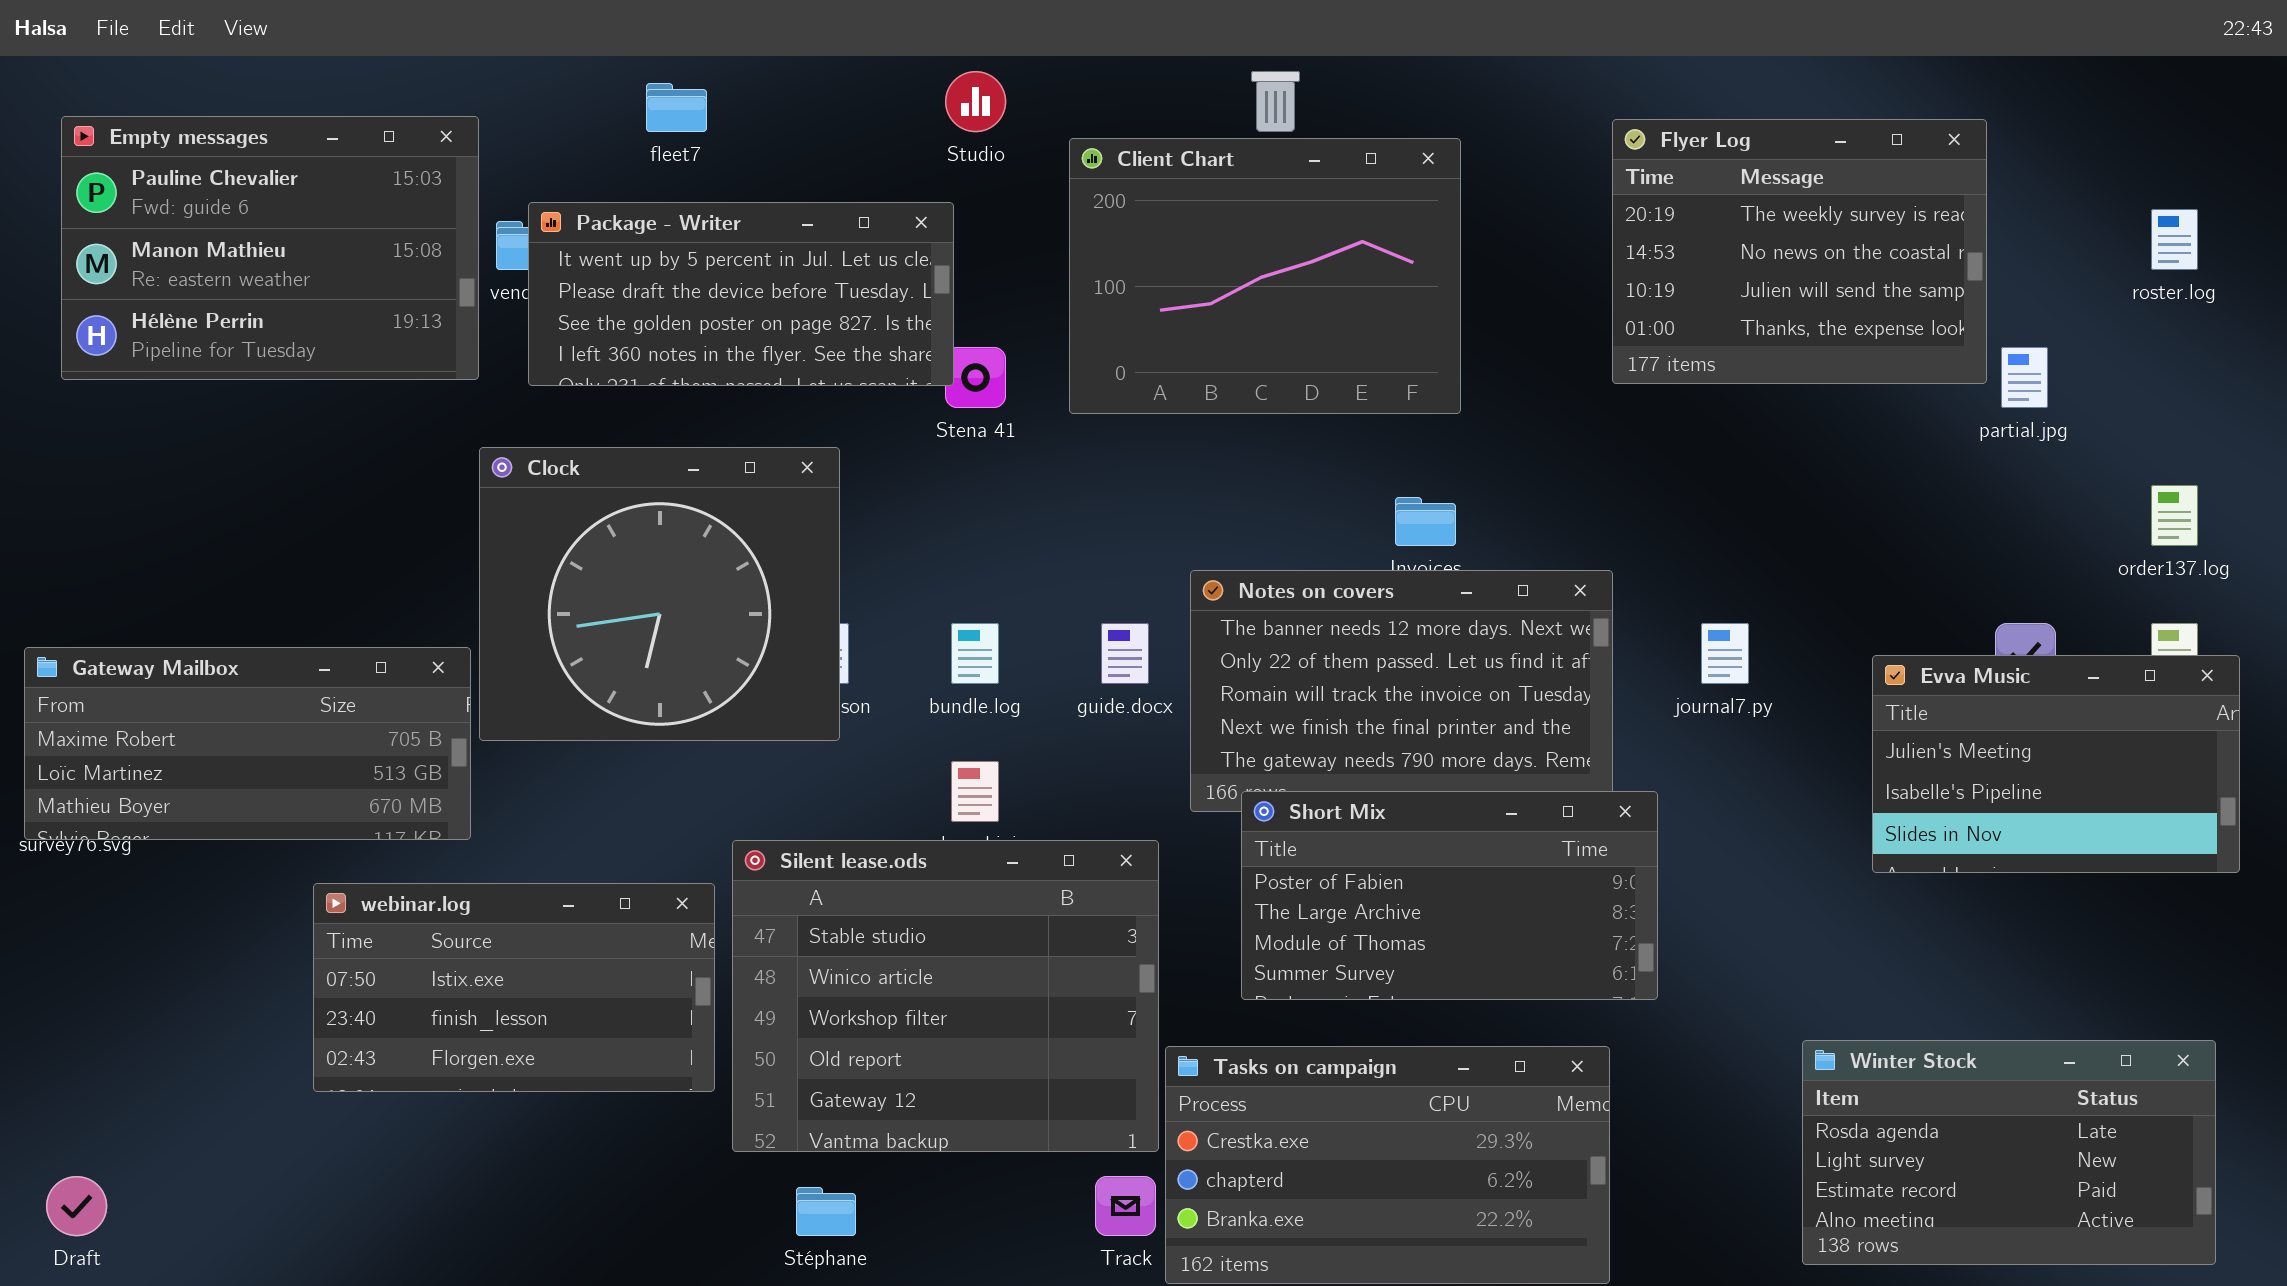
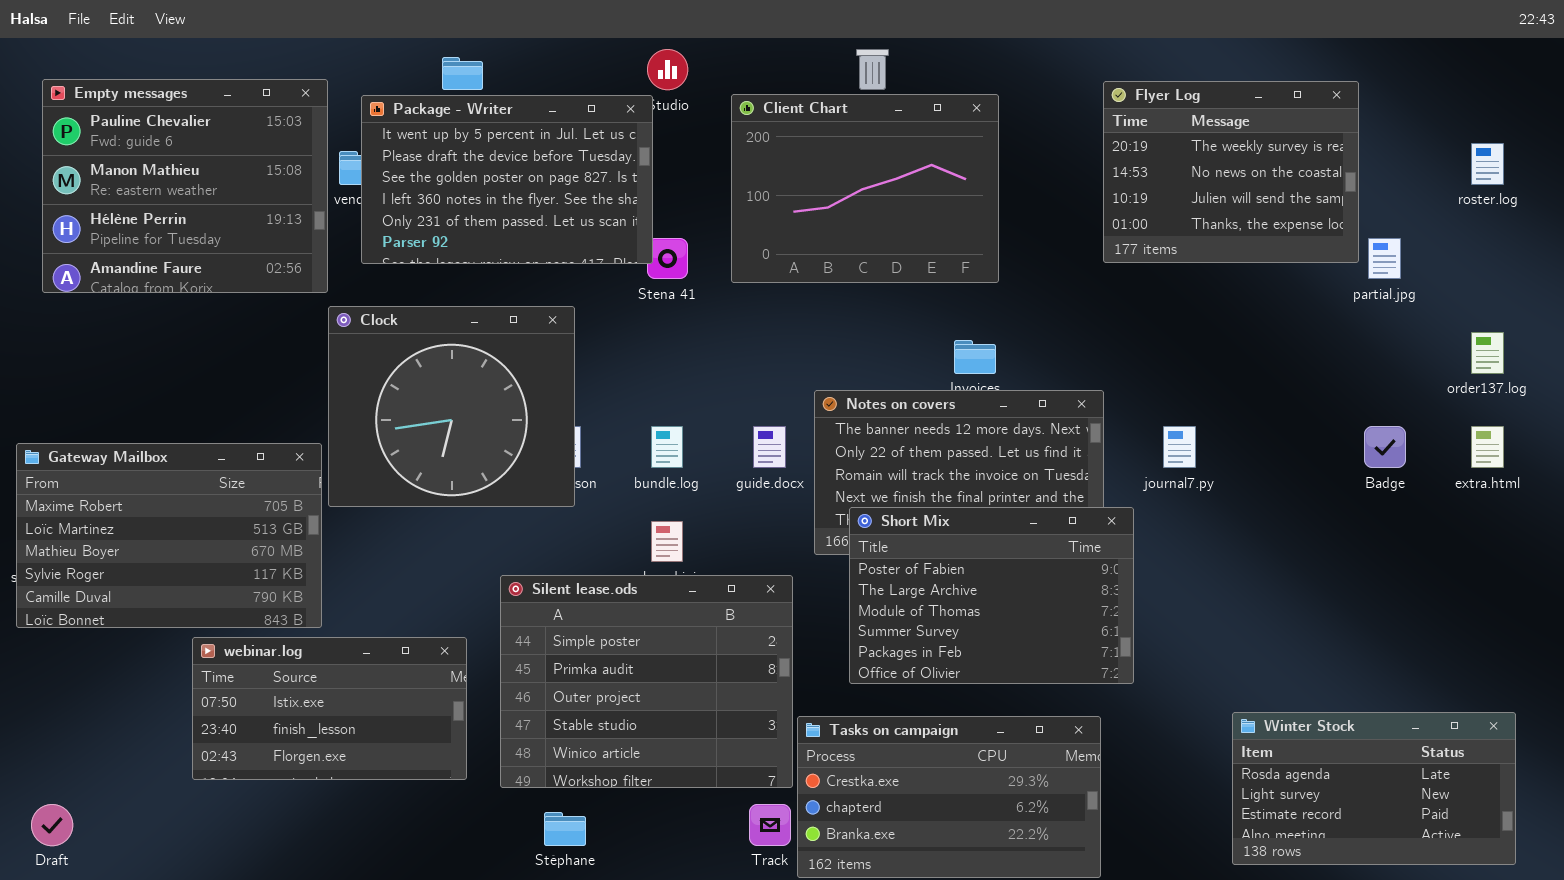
Empty messages: [61,116,479,380] -> [42,79,328,293], resized
Package - Writer: [528,202,954,386] -> [361,95,653,264], resized
Gateway Mailbox: [24,647,471,840] -> [16,443,322,628], resized
Evva Music: [1872,655,2240,873] -> none, closed
Short Mix: [1241,791,1658,1000] -> [849,507,1134,684], resized
Silent lease.ods: [732,840,1159,1152] -> [500,575,793,788], scrolled up 3 rows
webinar.log: [313,883,715,1092] -> [192,637,467,780], moved

